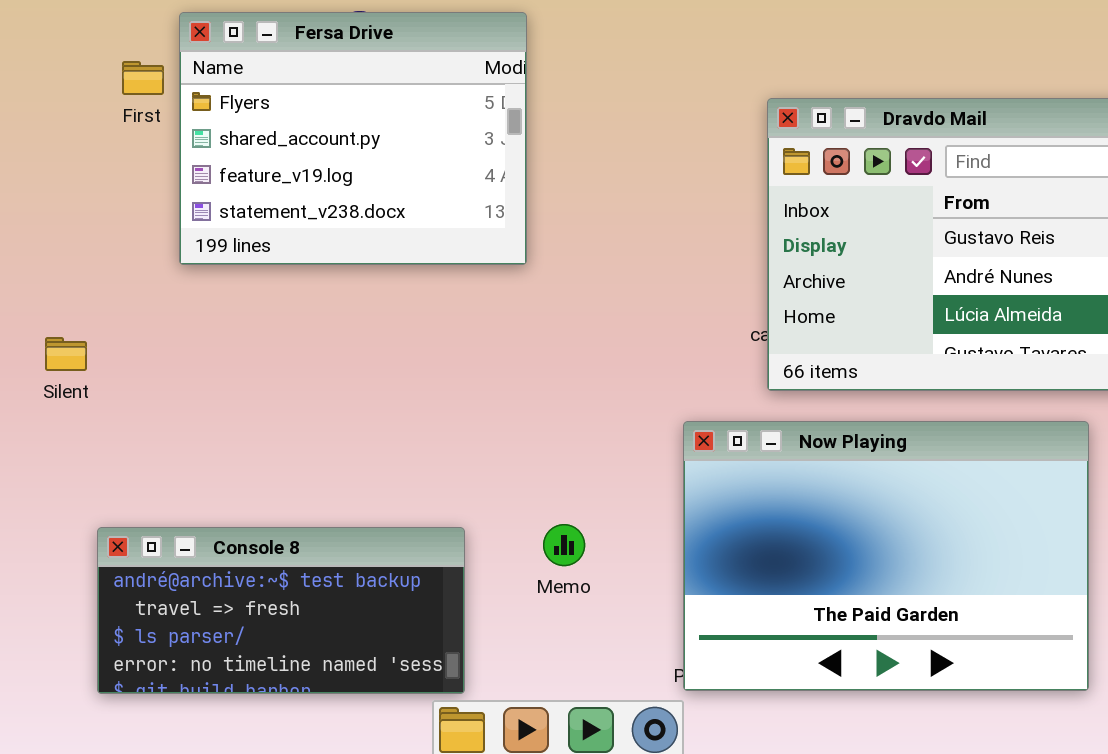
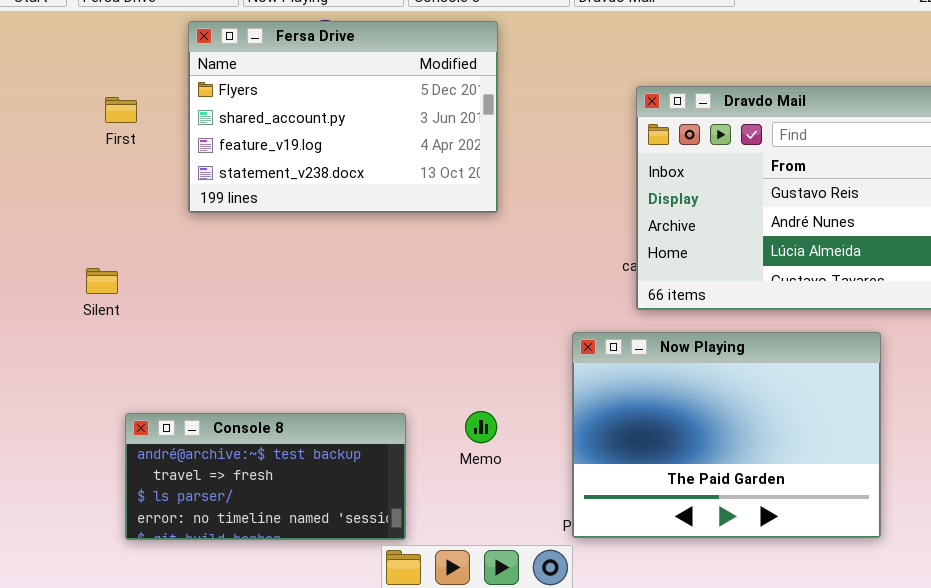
Fersa Drive: [179,12,527,265] -> [188,21,498,213], resized
First: [122,61,164,95] -> [105,97,137,123], moved

